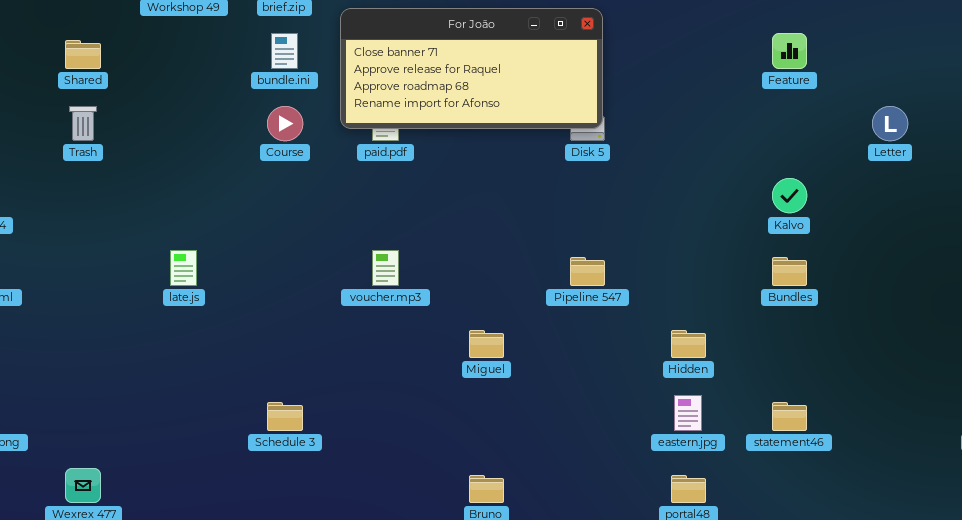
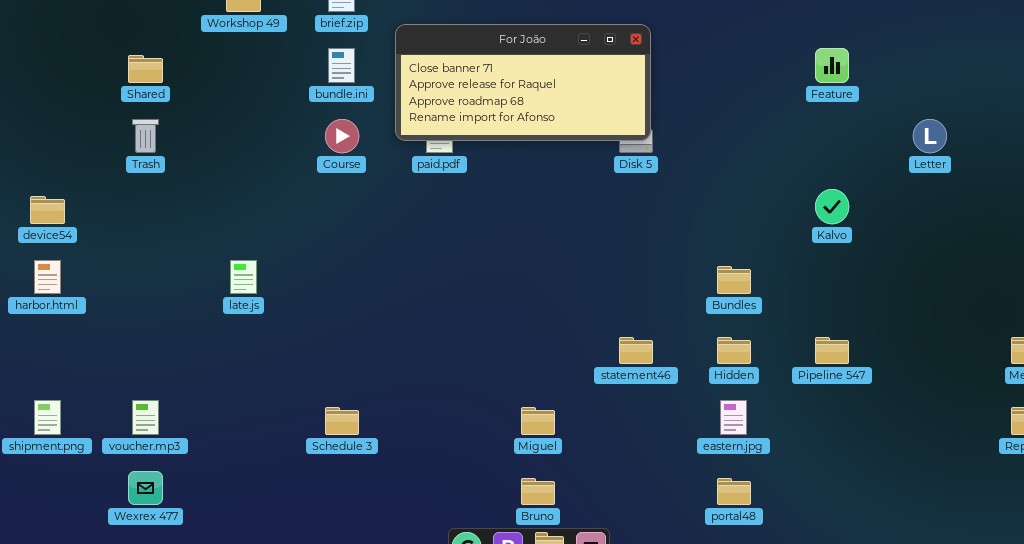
voucher.mp3: [372,250,399,286] -> [132,400,159,435], moved
Pipeline 547: [570,257,605,286] -> [815,337,849,364], moved
Bundles: [772,257,807,286] -> [717,266,751,294], moved
Miguel: [469,330,504,358] -> [521,407,555,435], moved
statement46: [772,402,807,431] -> [619,337,653,364], moved

